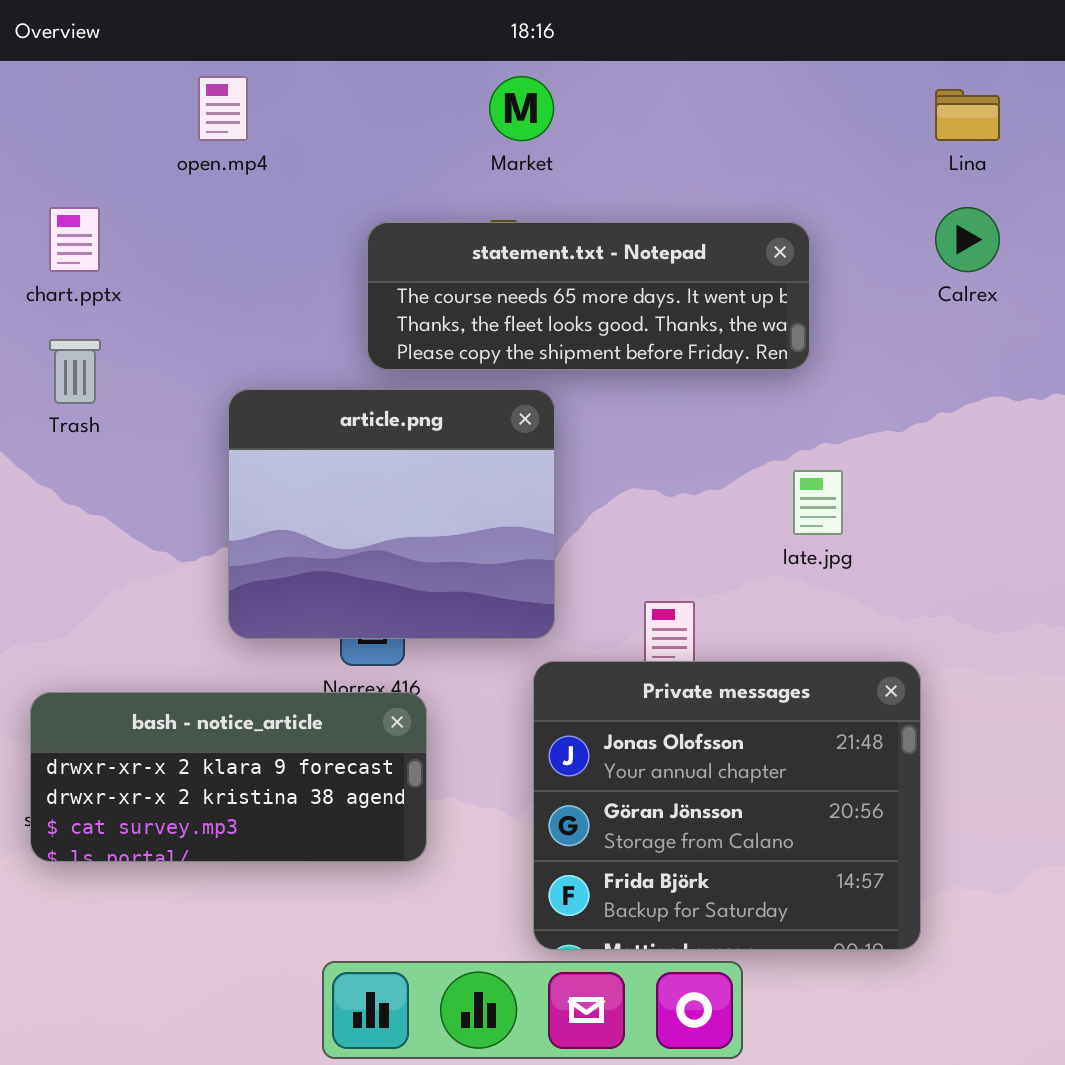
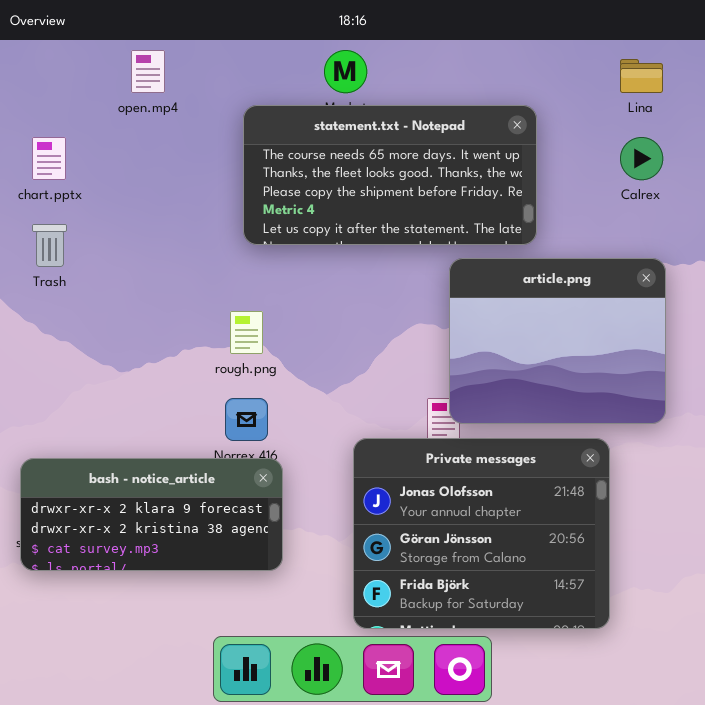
statement.txt - Notepad: [367,222,810,370] -> [243,105,537,245], resized
article.png: [228,389,555,639] -> [449,258,666,424], moved

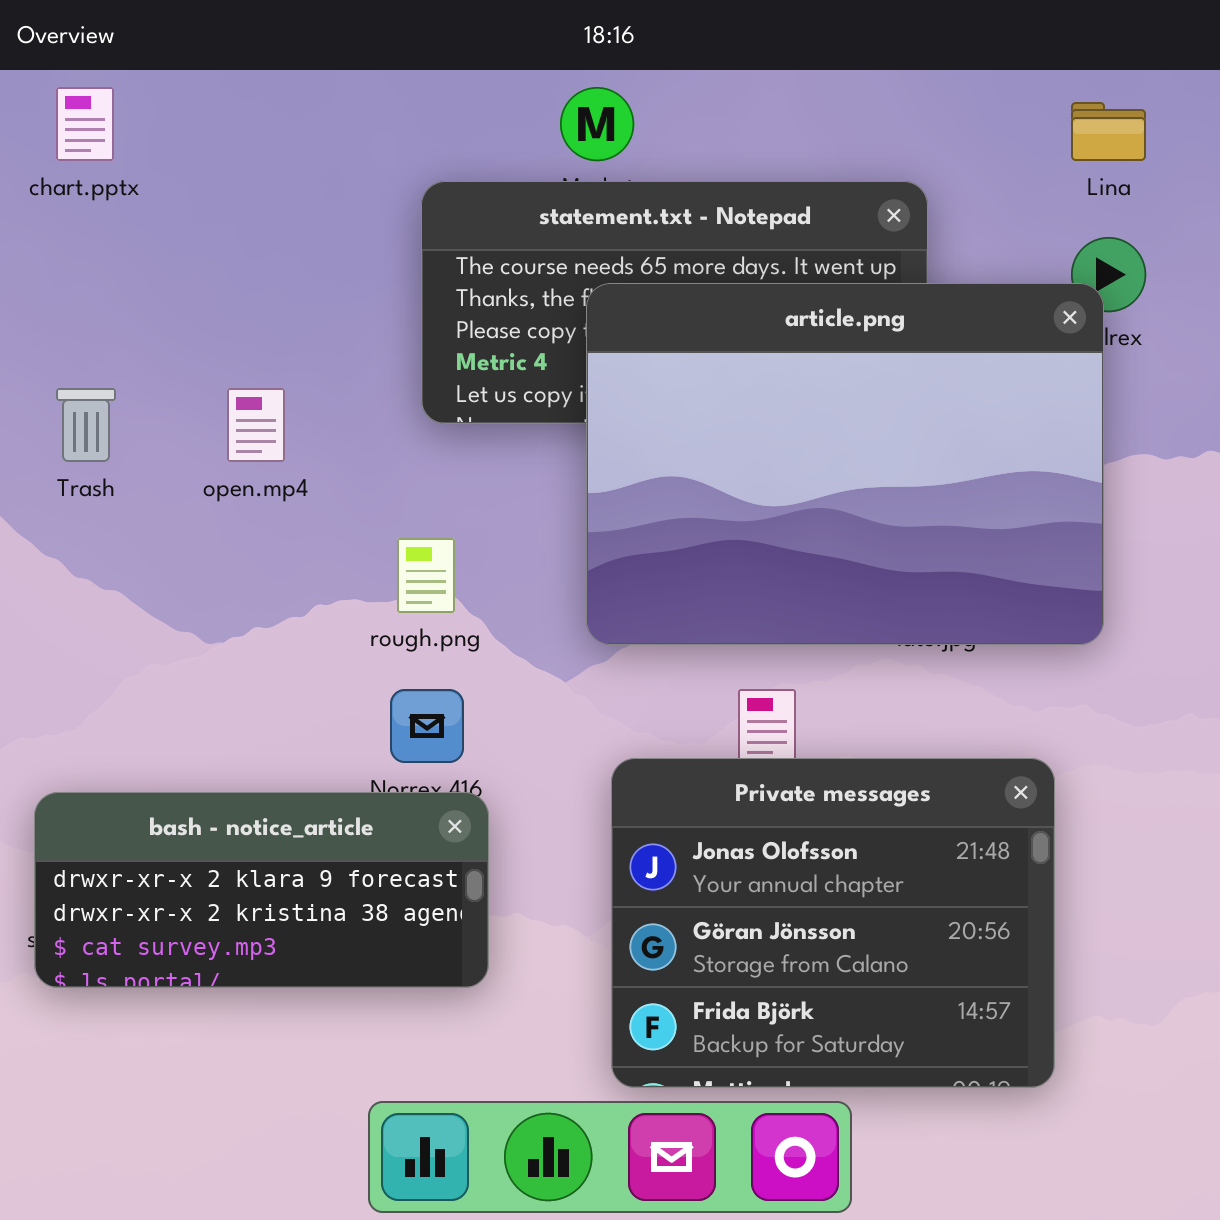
open.mp4: [131,50,165,93] -> [227,388,285,462], moved
chart.pptx: [32,137,66,180] -> [56,87,114,161], moved
article.png: [449,258,666,424] -> [586,283,1104,645], moved, resized

